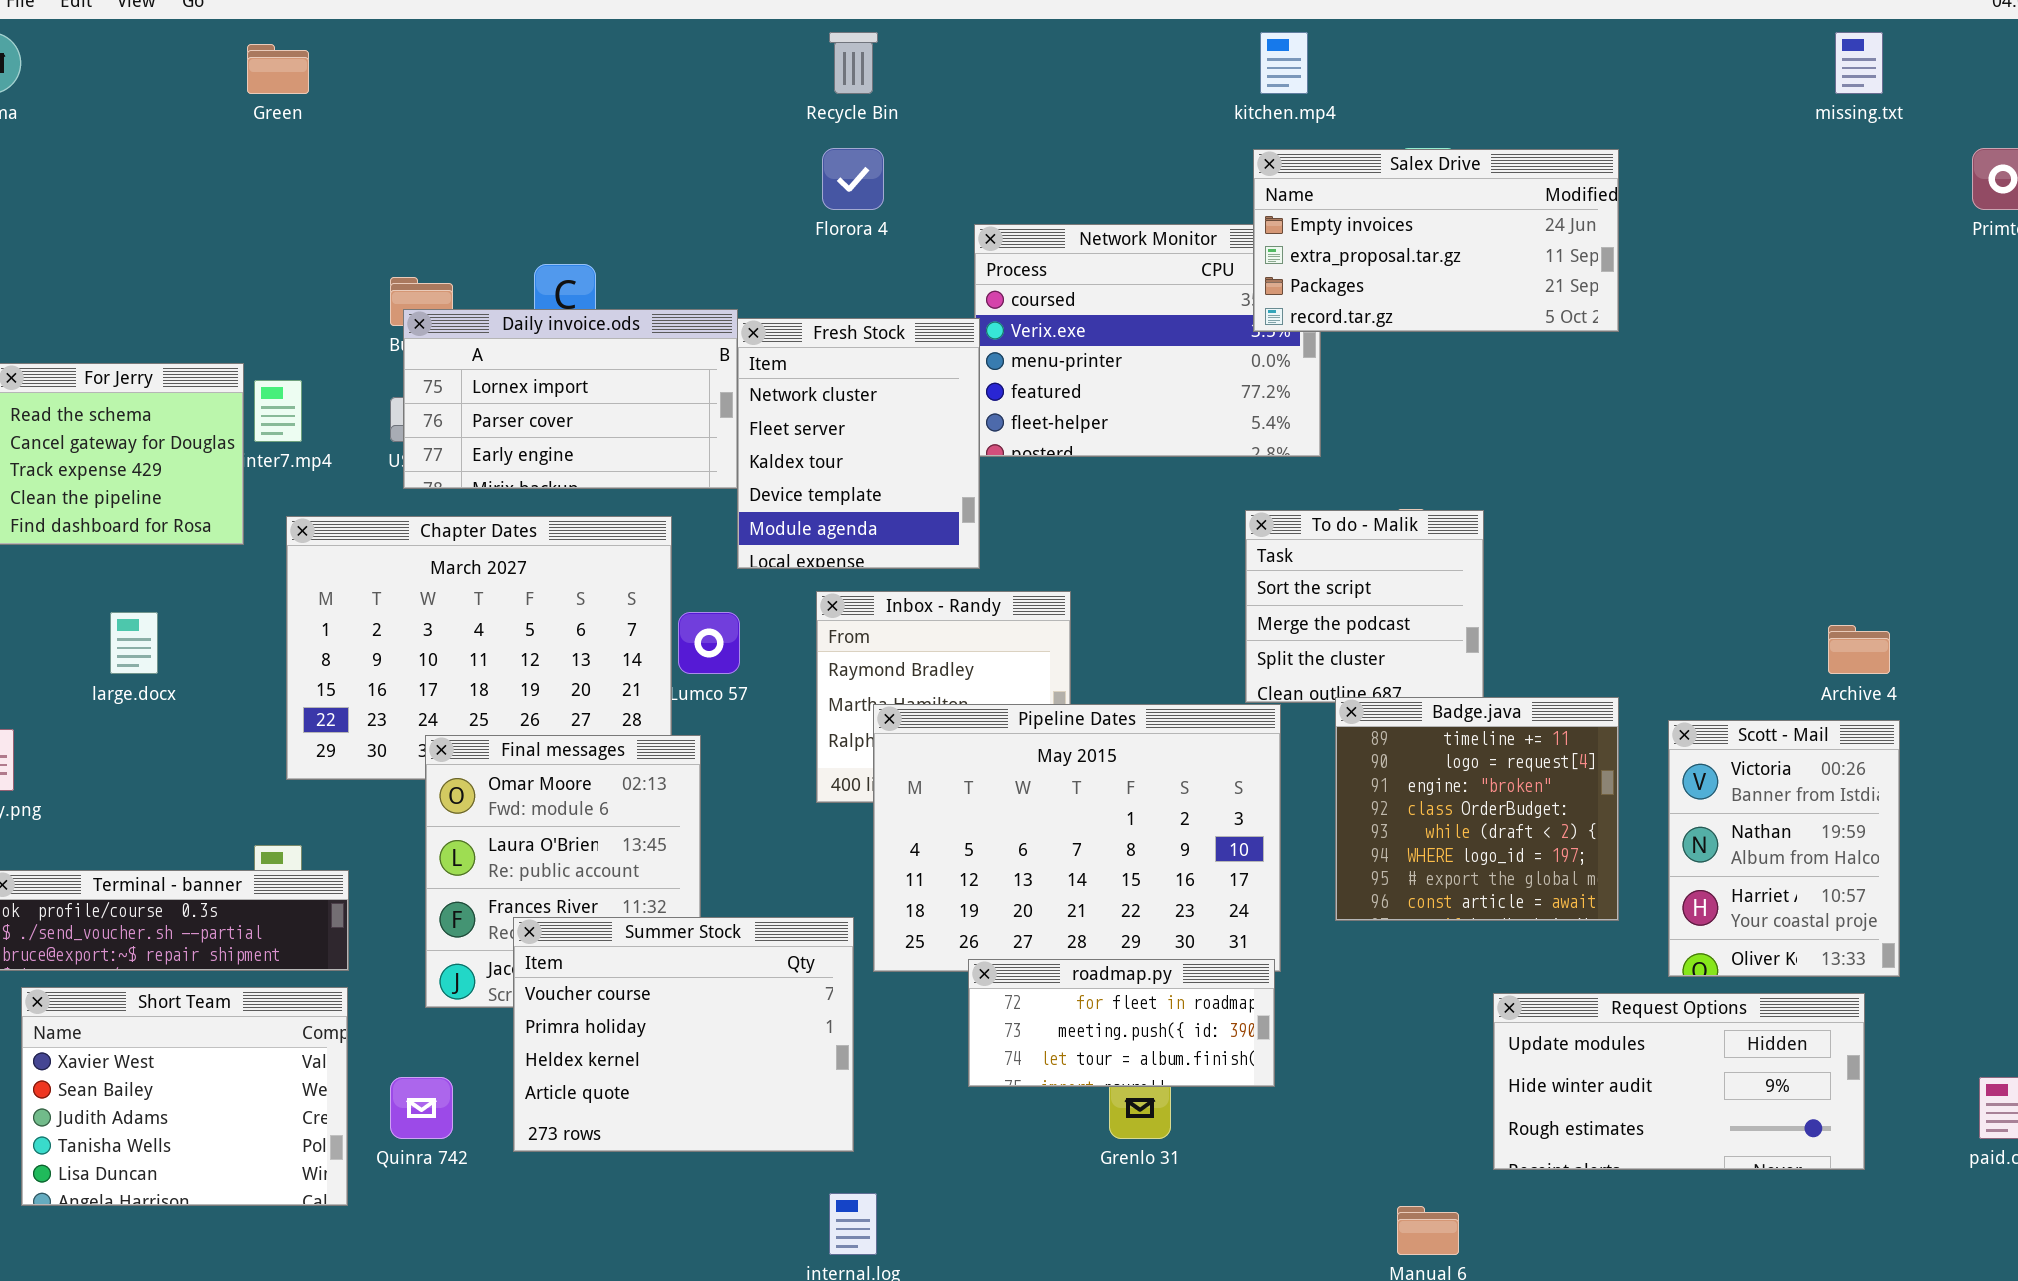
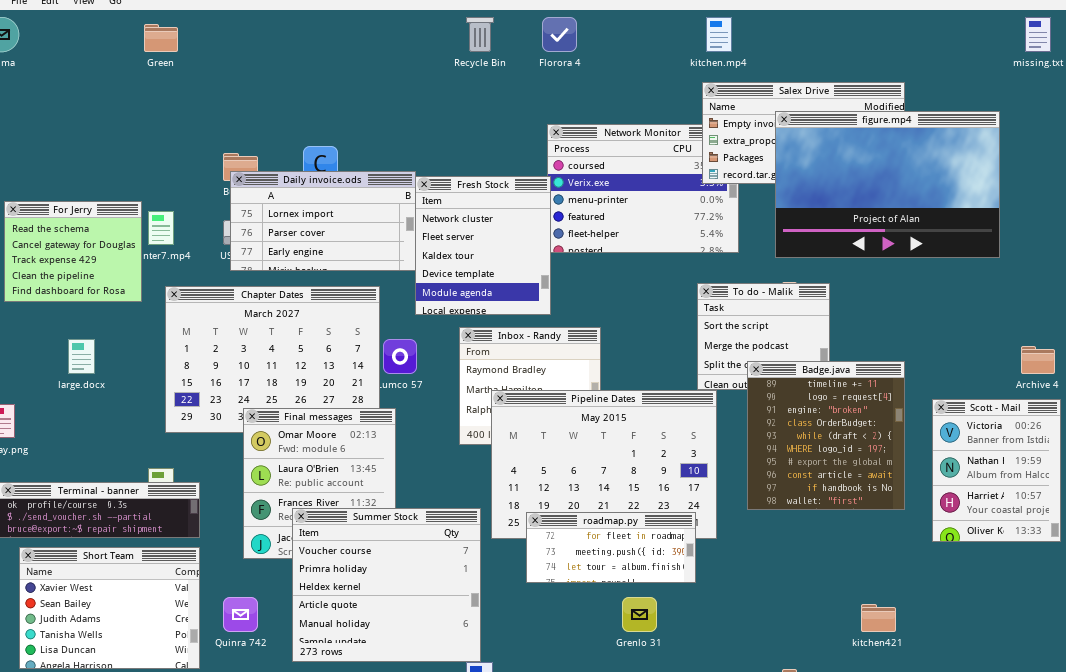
Florora 4: [822,148,884,210] -> [542,17,577,52], moved
figure.mp4: none -> [775,111,1000,258], opened
Badge.java: [1335,697,1619,921] -> [747,361,905,510], resized
Summer Stock: [513,917,854,1152] -> [292,508,481,662], resized
roadmap.py: [968,959,1275,1087] -> [526,512,696,583], moved
Request Options: [1493,993,1865,1170] -> none, closed

